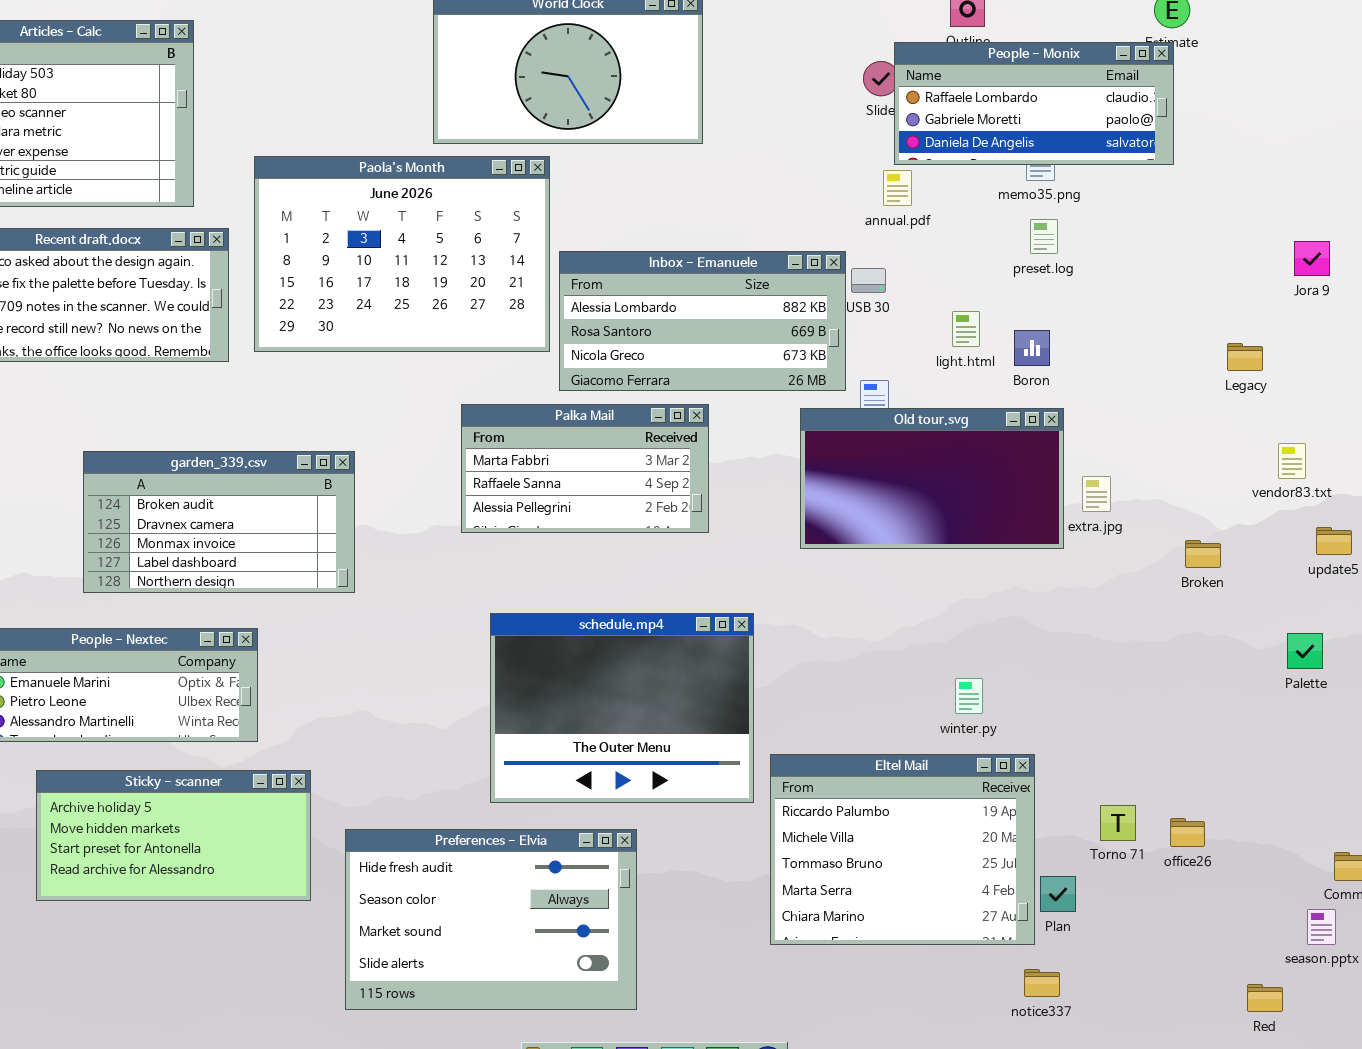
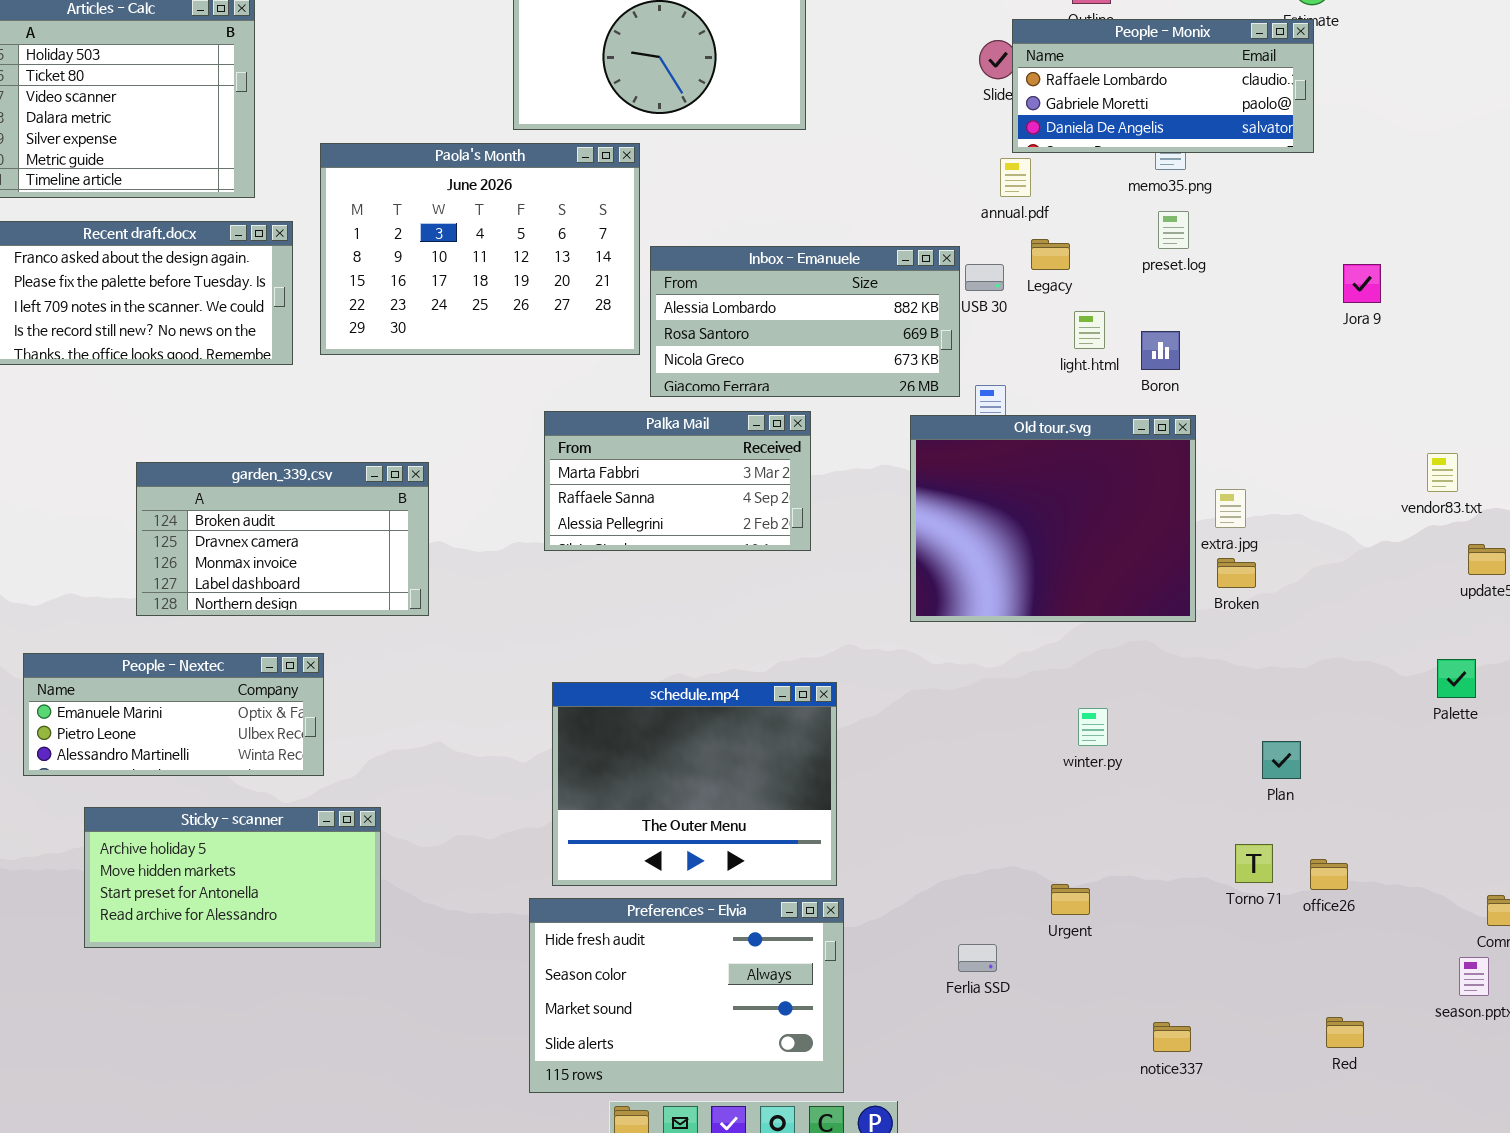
Jora 9: [1294,241,1330,276] -> [1343,264,1381,303], moved
Legacy: [1227,343,1263,371] -> [1031,239,1070,270], moved
Old tour.svg: [800,408,1064,549] -> [910,415,1196,622], resized
Broken: [1185,540,1221,568] -> [1217,558,1256,588], moved
schedule.mp4: [490,613,754,803] -> [552,682,837,886], moved
Eltel Mail: [770,754,1035,945] -> none, closed
Preferences - Elvia: [345,829,637,1010] -> [529,898,844,1093], moved
Plan: [1040,876,1076,912] -> [1262,741,1301,779], moved
Red: [1247,984,1283,1012] -> [1326,1017,1364,1048], moved

